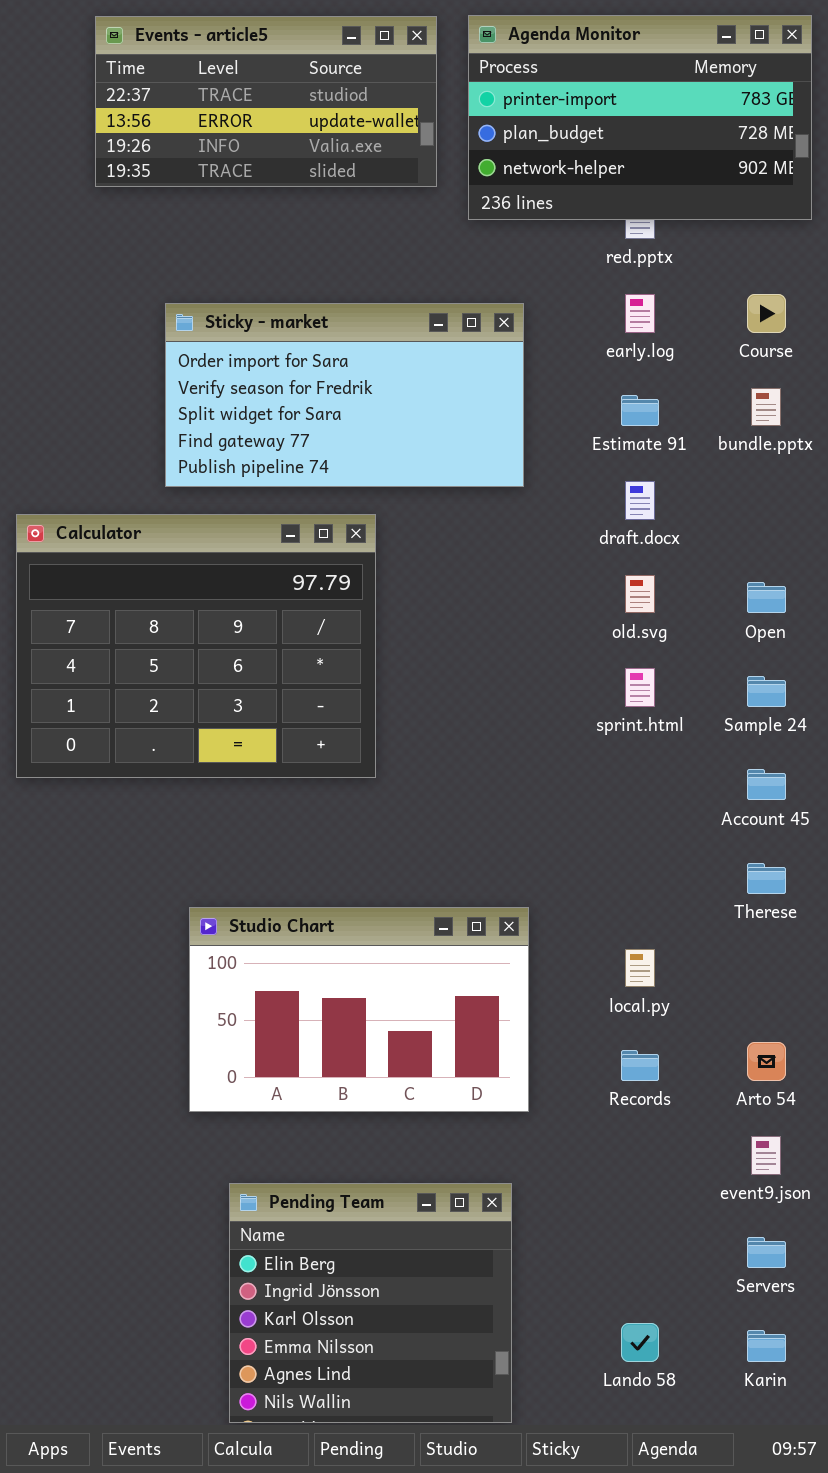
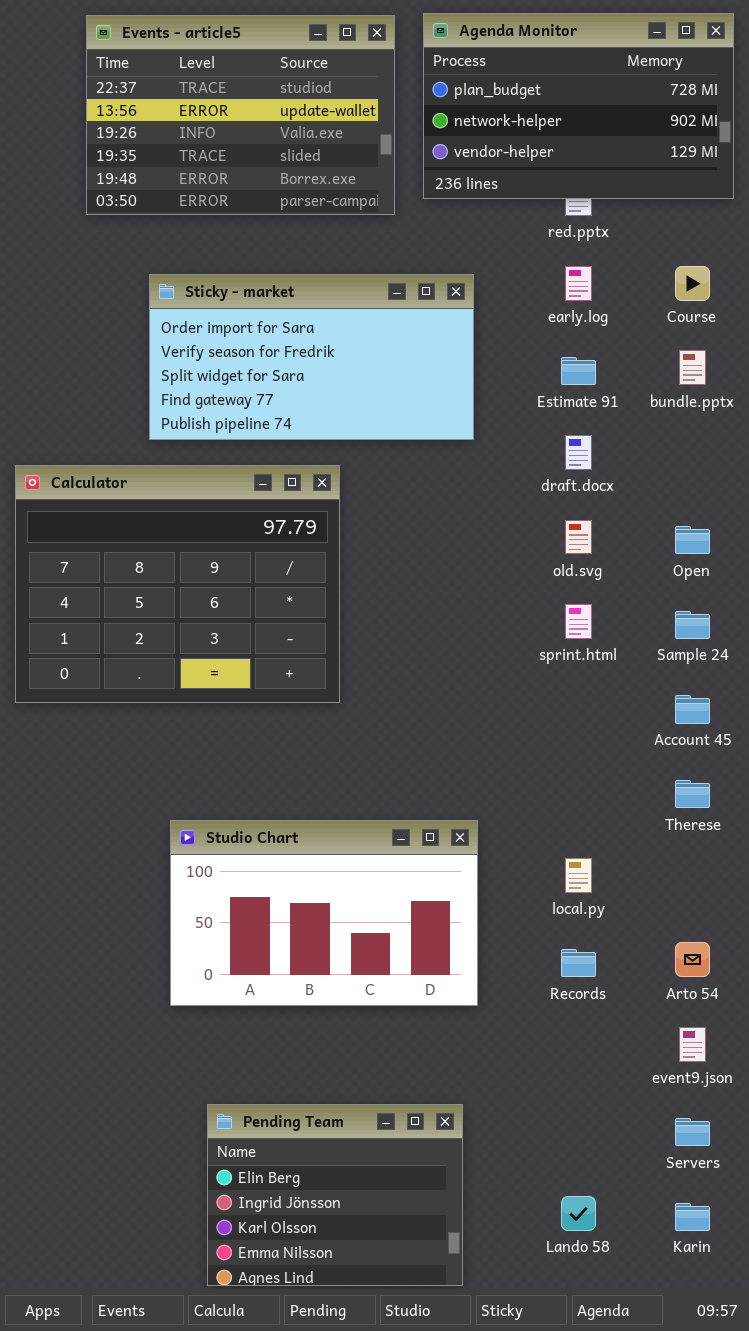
Agenda Monitor: [468,15,812,220] -> [423,13,734,199], scrolled down 1 row
Events - article5: [95,16,437,187] -> [86,15,395,215], resized
Pending Team: [229,1183,512,1423] -> [207,1104,463,1286], resized

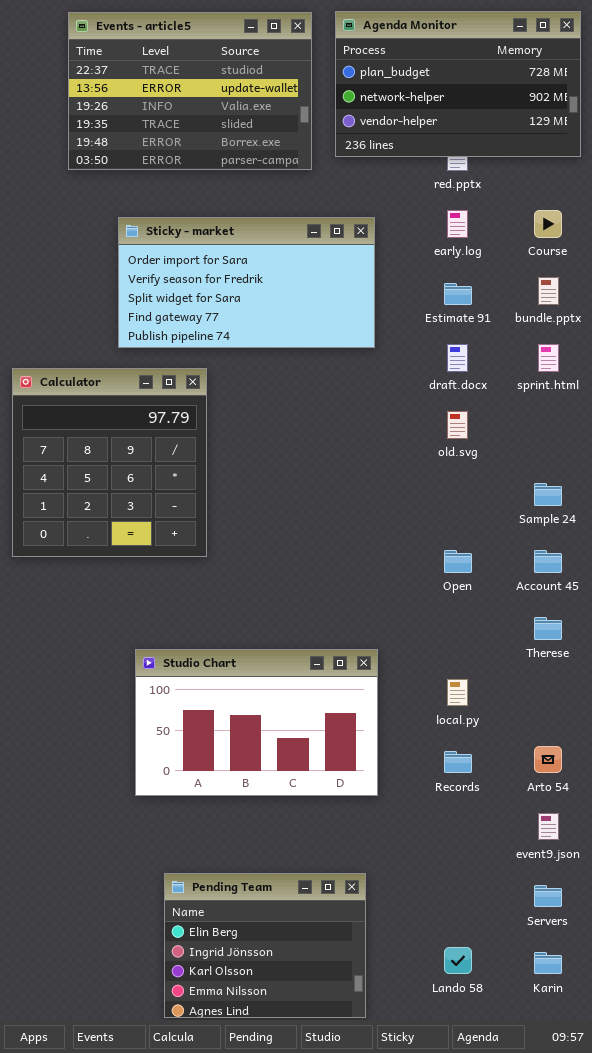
Calculator: [15,465,340,703] -> [12,368,207,557], resized
Open: [675,526,710,554] -> [444,550,472,573], moved
sprint.html: [565,604,592,639] -> [538,344,559,372], moved

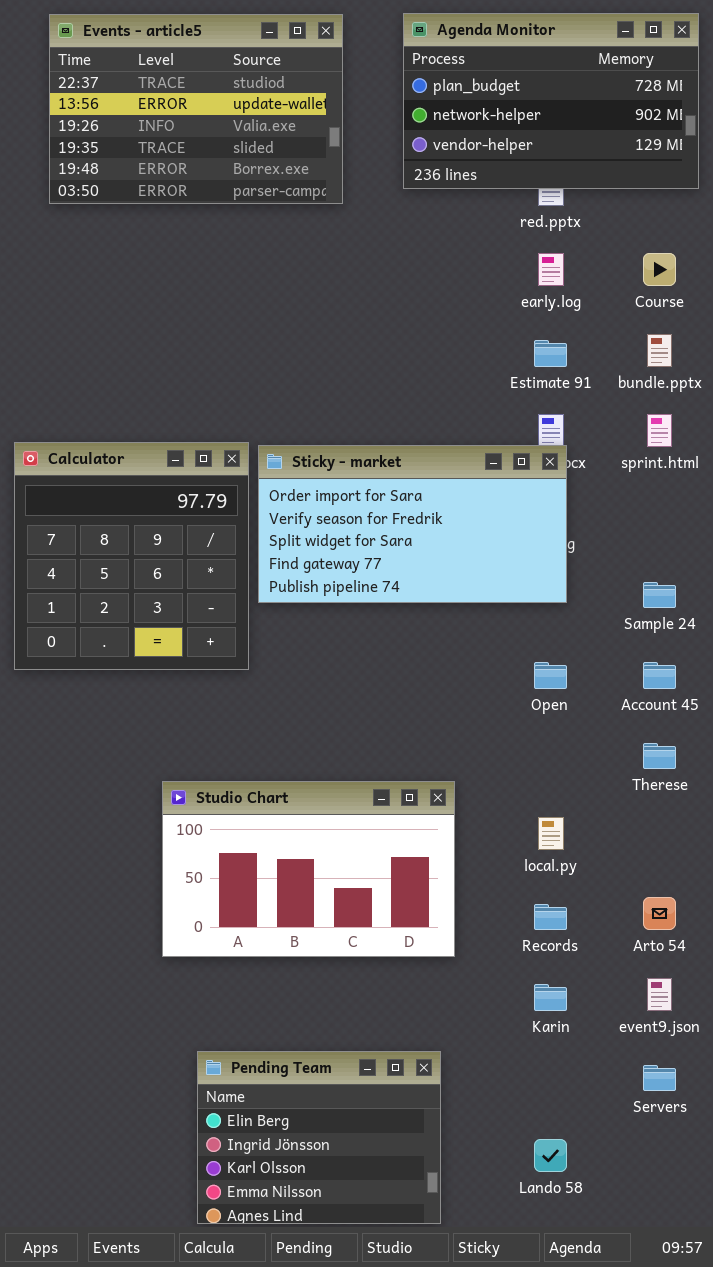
Events - article5: [68,12,312,170] -> [49,14,343,204], moved
Sticky - market: [118,217,375,348] -> [258,445,567,603], moved
Karin: [534,952,562,974] -> [534,984,567,1011], moved

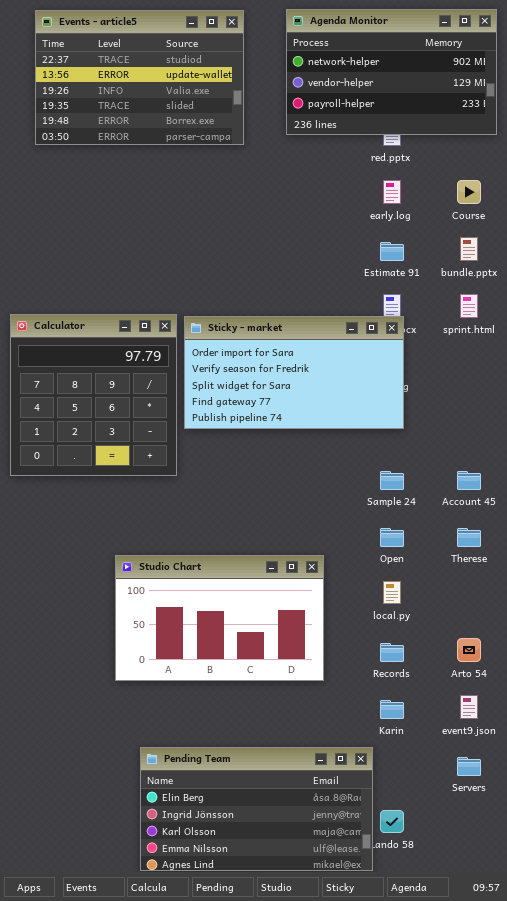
Agenda Monitor: [403,13,699,189] -> [286,9,497,135], scrolled down 1 row
Sample 24: [643,582,676,608] -> [380,471,404,490], moved
Open: [534,662,567,689] -> [380,528,404,547], moved
Pending Team: [197,1051,441,1224] -> [140,747,373,871], resized

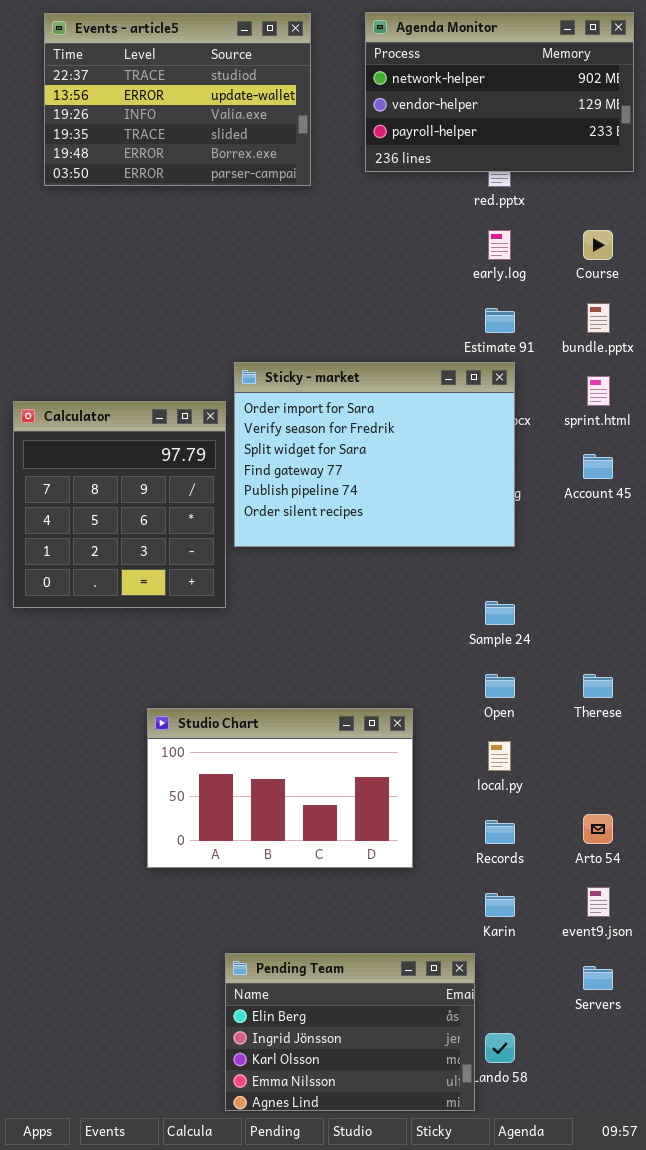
Sticky - market: [184,316,404,429] -> [234,362,515,547], resized
Account 45: [457,471,481,490] -> [583,454,613,479], moved
Pending Team: [140,747,373,871] -> [225,953,475,1111], resized

